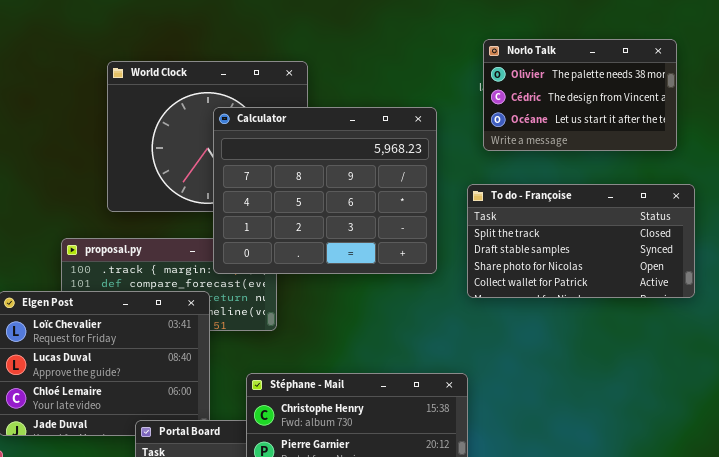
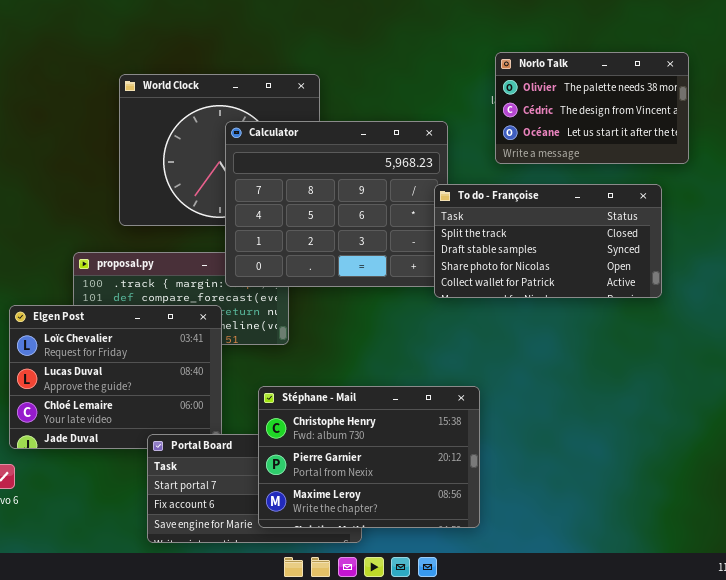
To do - Françoise: [467,184,695,298] -> [434,184,662,298], moved

